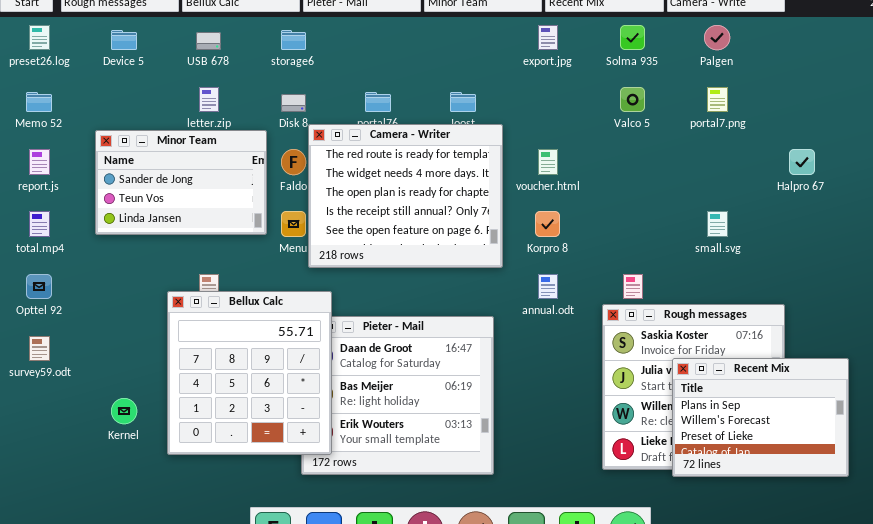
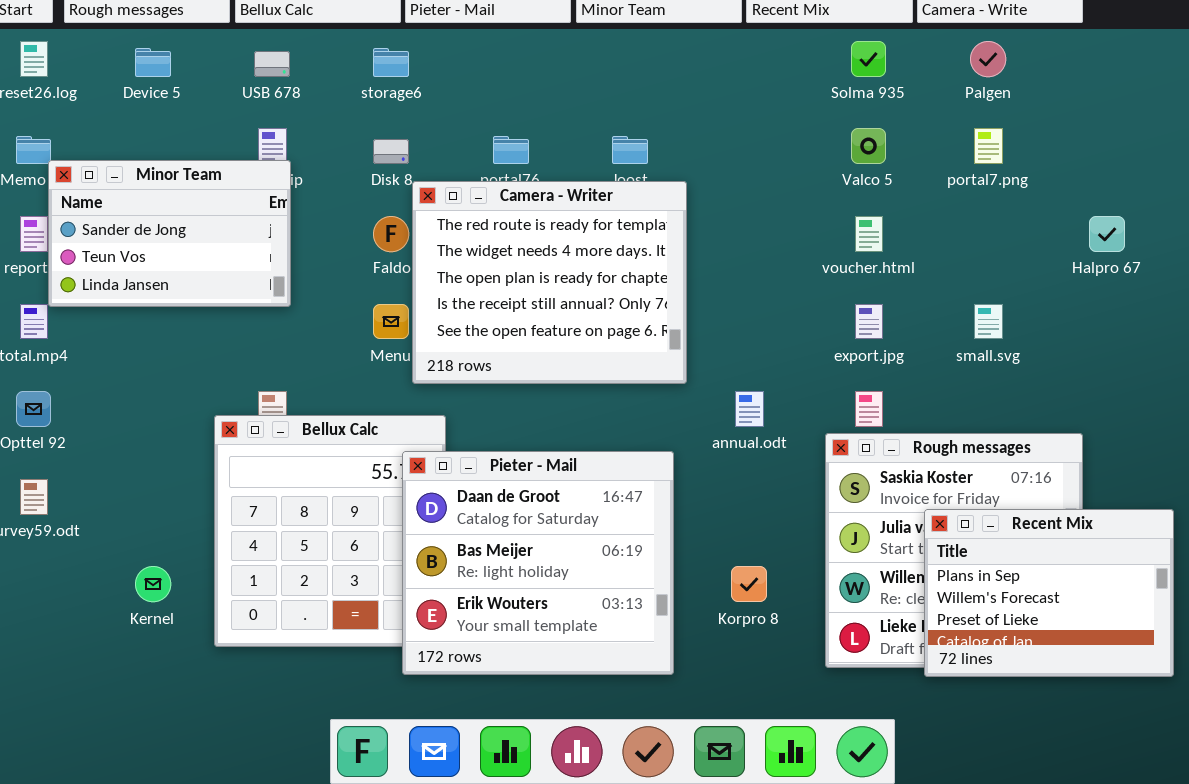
export.jpg: [538,25,558,50] -> [855,304,883,339], moved
Minor Team: [95,130,267,235] -> [48,160,291,307], moved
voucher.html: [538,149,558,175] -> [855,216,883,252], moved
Korpro 8: [535,211,560,237] -> [731,566,767,602], moved
Pieter - Mail: [301,316,494,475] -> [402,451,674,675], raised

